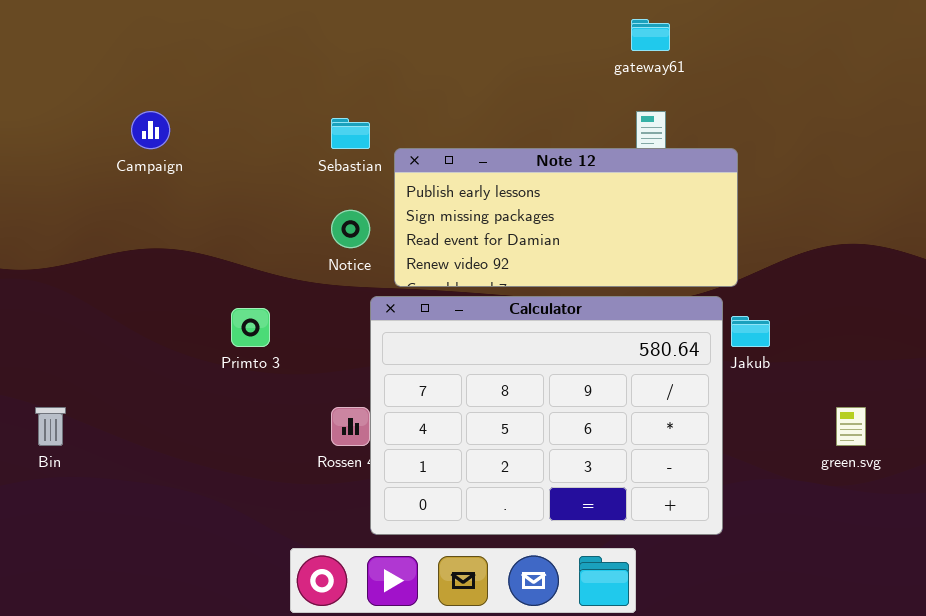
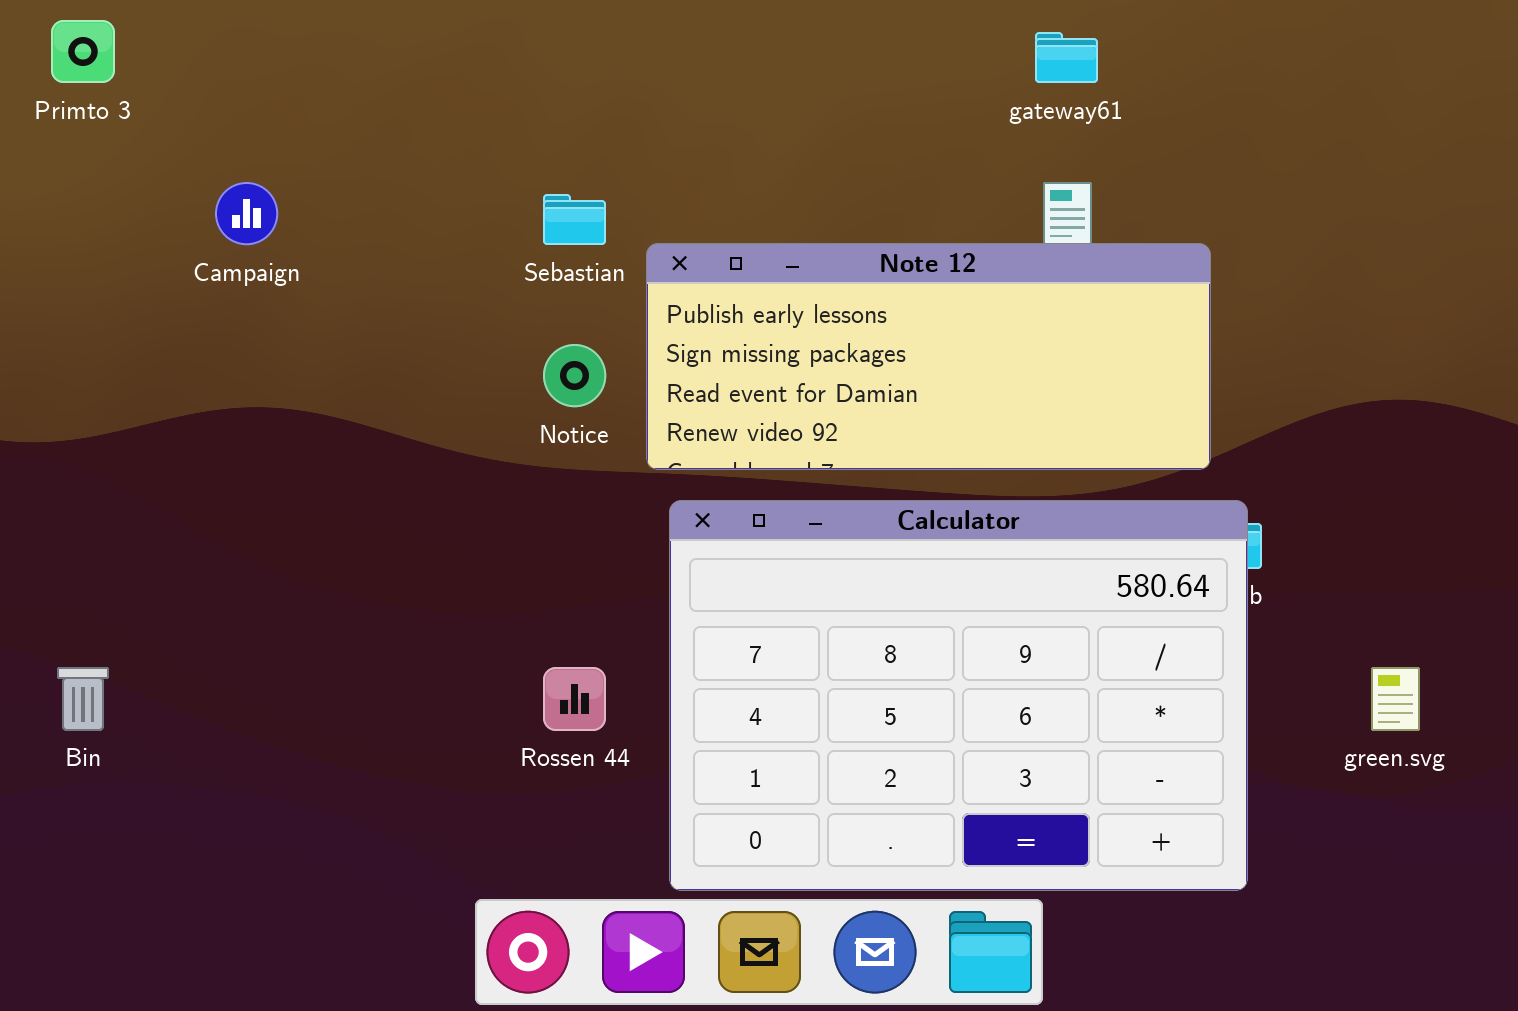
Calculator: [370,296,723,535] -> [669,500,1248,891], moved
Primto 3: [231,308,270,347] -> [51,20,115,83], moved

